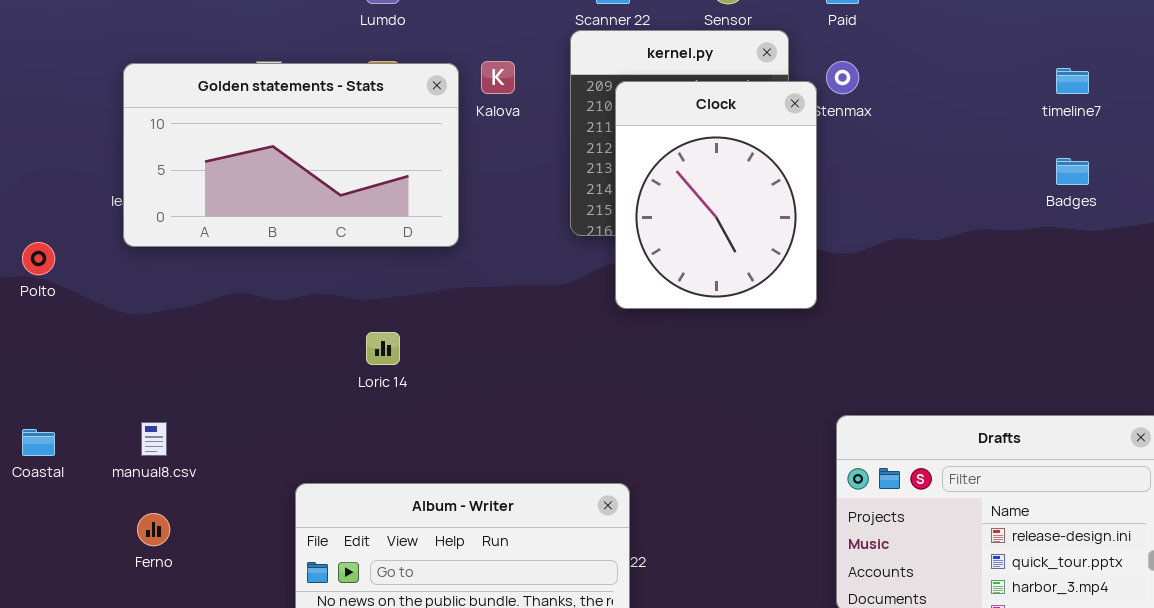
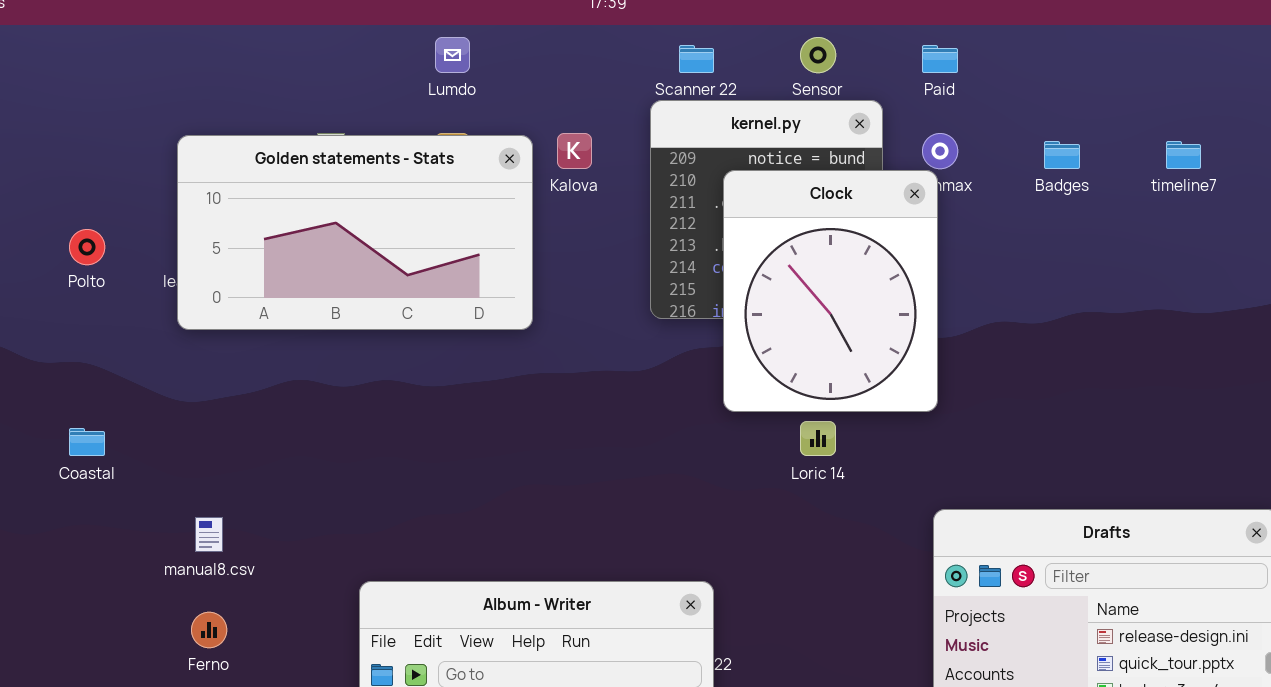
Clock: [615,81,817,309] -> [723,170,938,412], moved
Badges: [1056,158,1089,185] -> [1044,141,1080,169], moved
Polto: [22,242,55,275] -> [69,229,105,265], moved
Loric 14: [366,332,400,365] -> [800,421,836,456], moved
Coastal: [22,429,55,456] -> [69,428,105,456], moved

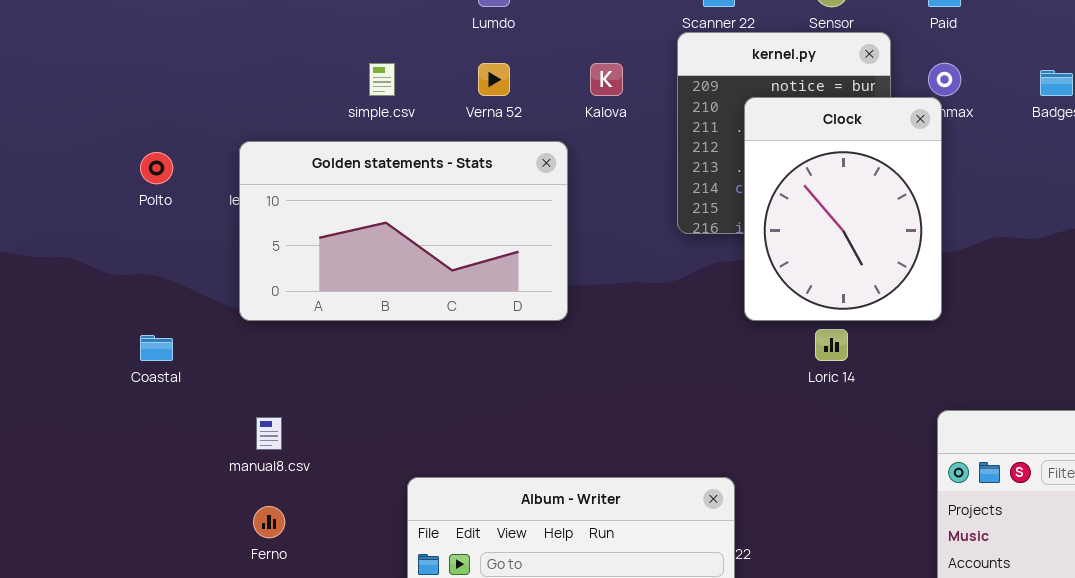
Golden statements - Stats: [177,135,533,330] -> [239,141,568,321], moved

